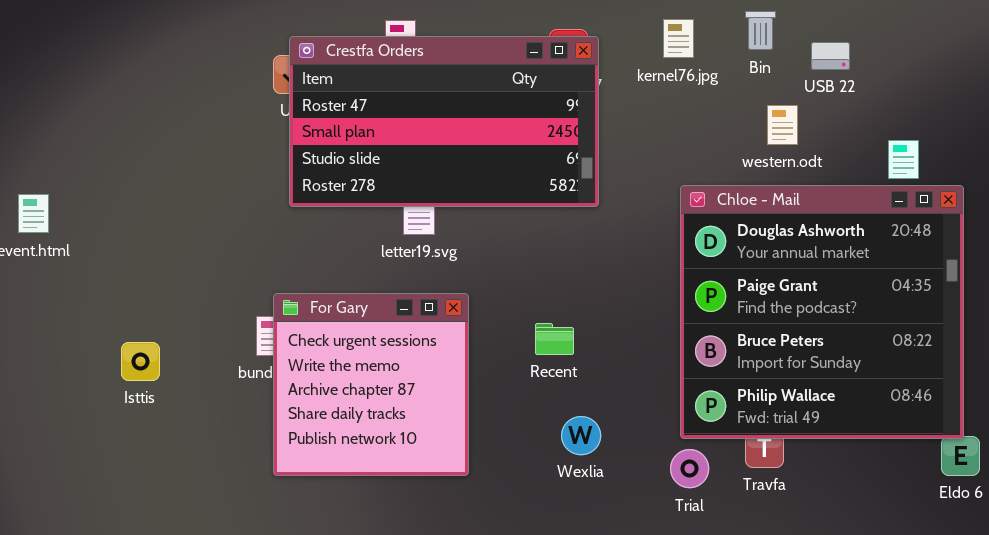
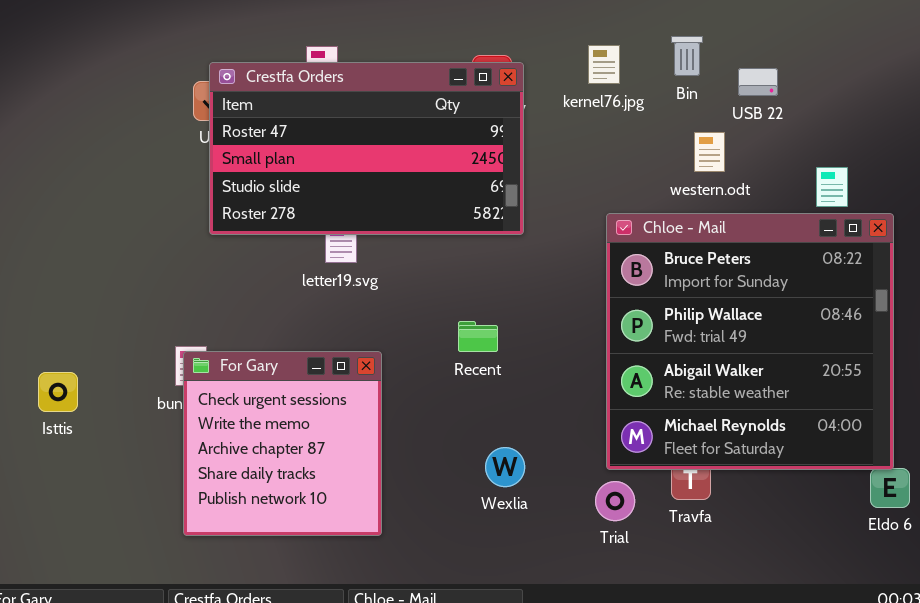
Chloe - Mail: [680,185,964,439] -> [606,213,894,470], scrolled down 2 rows
For Gary: [273,293,469,476] -> [183,351,382,536], moved
Recent: [535,323,574,355] -> [458,321,498,352], moved

